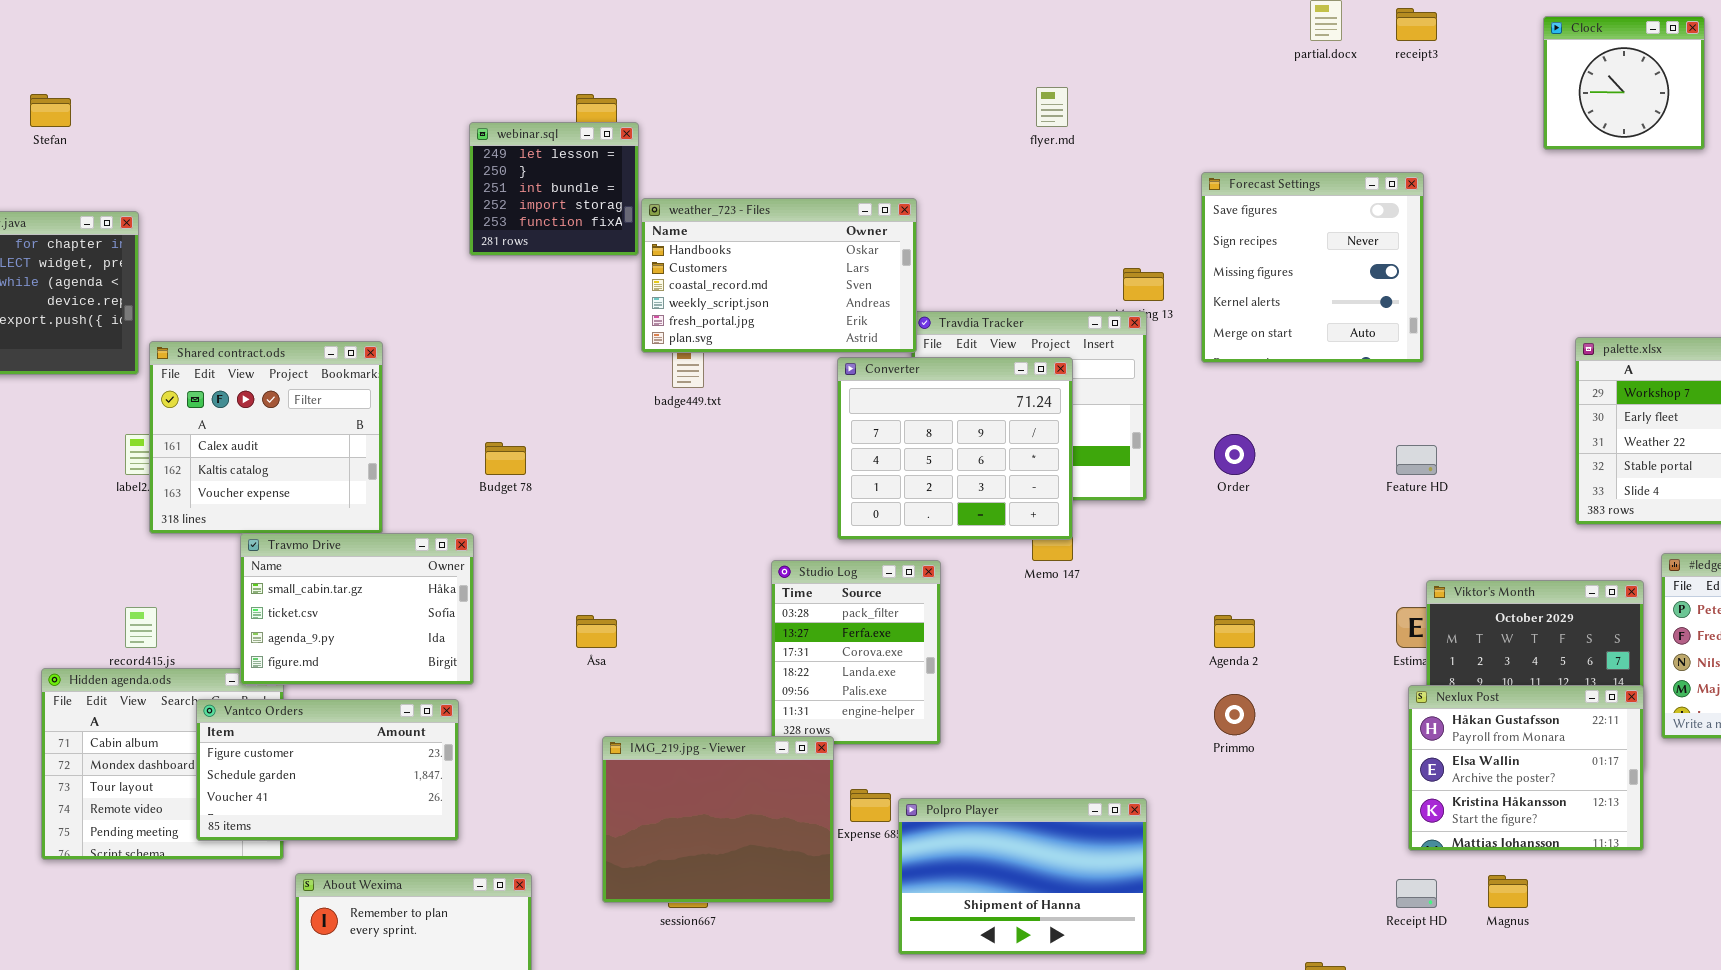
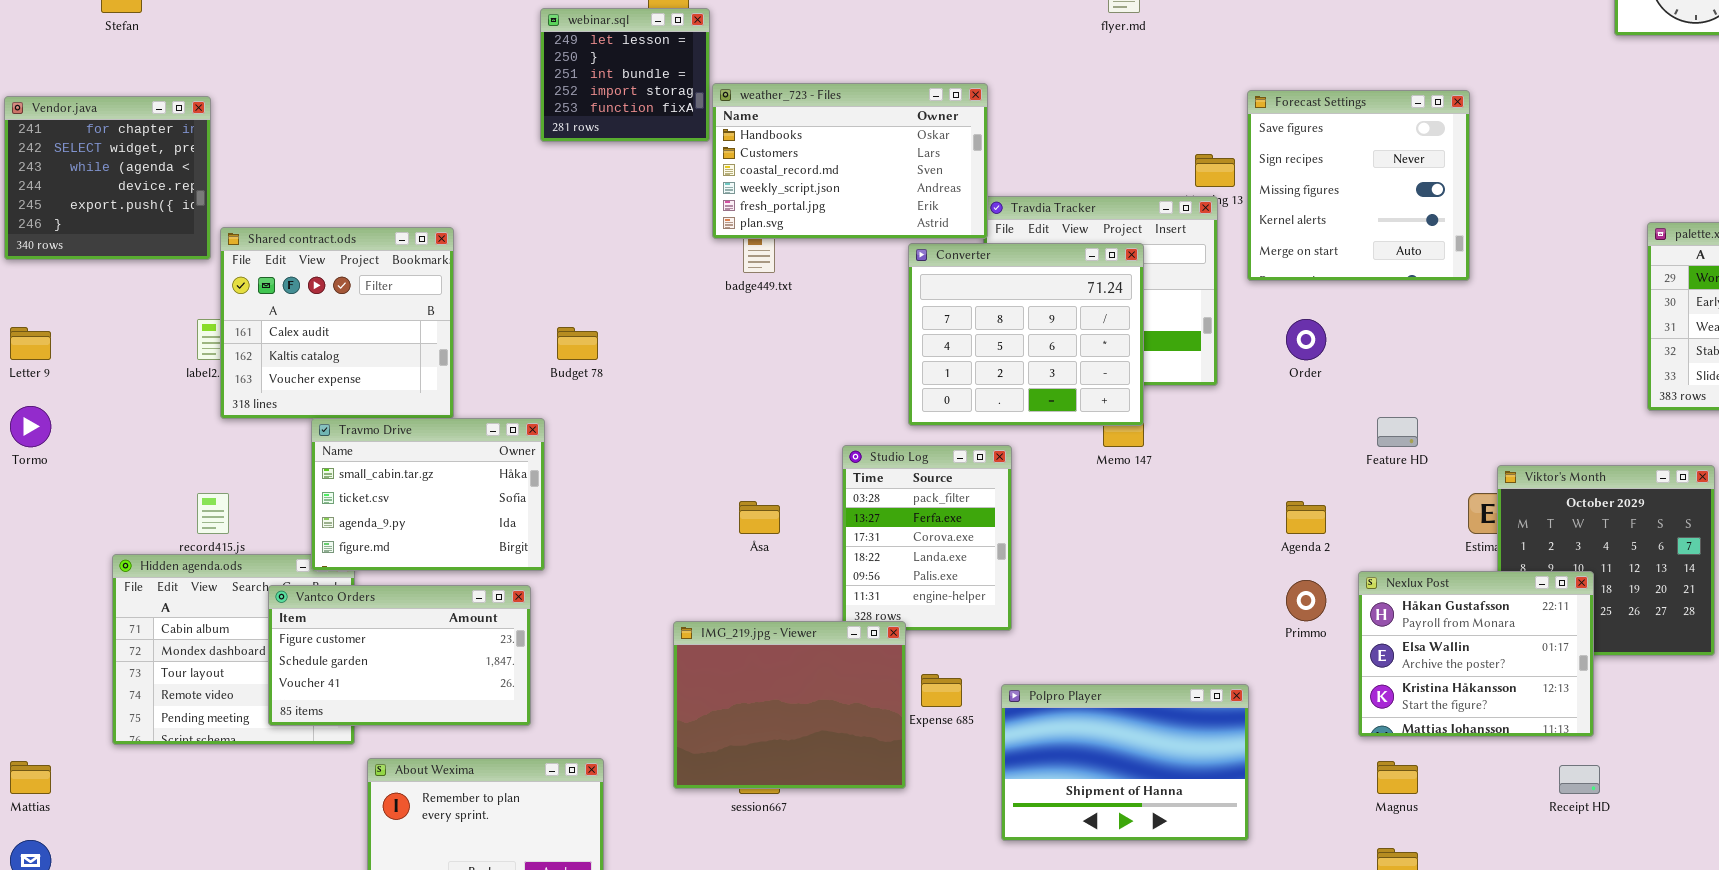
Forecast Settings: [1201,172,1424,363] -> [1247,90,1470,281], moved
Feature HD: [1396,445,1437,475] -> [1377,417,1418,447], moved
Åsa: [576,615,617,648] -> [739,501,780,534], moved
Nexlux Post: [1408,685,1644,851] -> [1358,571,1594,737], moved
Polpro Player: [898,798,1147,955] -> [1001,684,1249,841], moved
Magnus: [1488,875,1528,908] -> [1377,761,1418,794], moved
Receipt HD: [1396,879,1437,908] -> [1559,765,1600,794], moved

